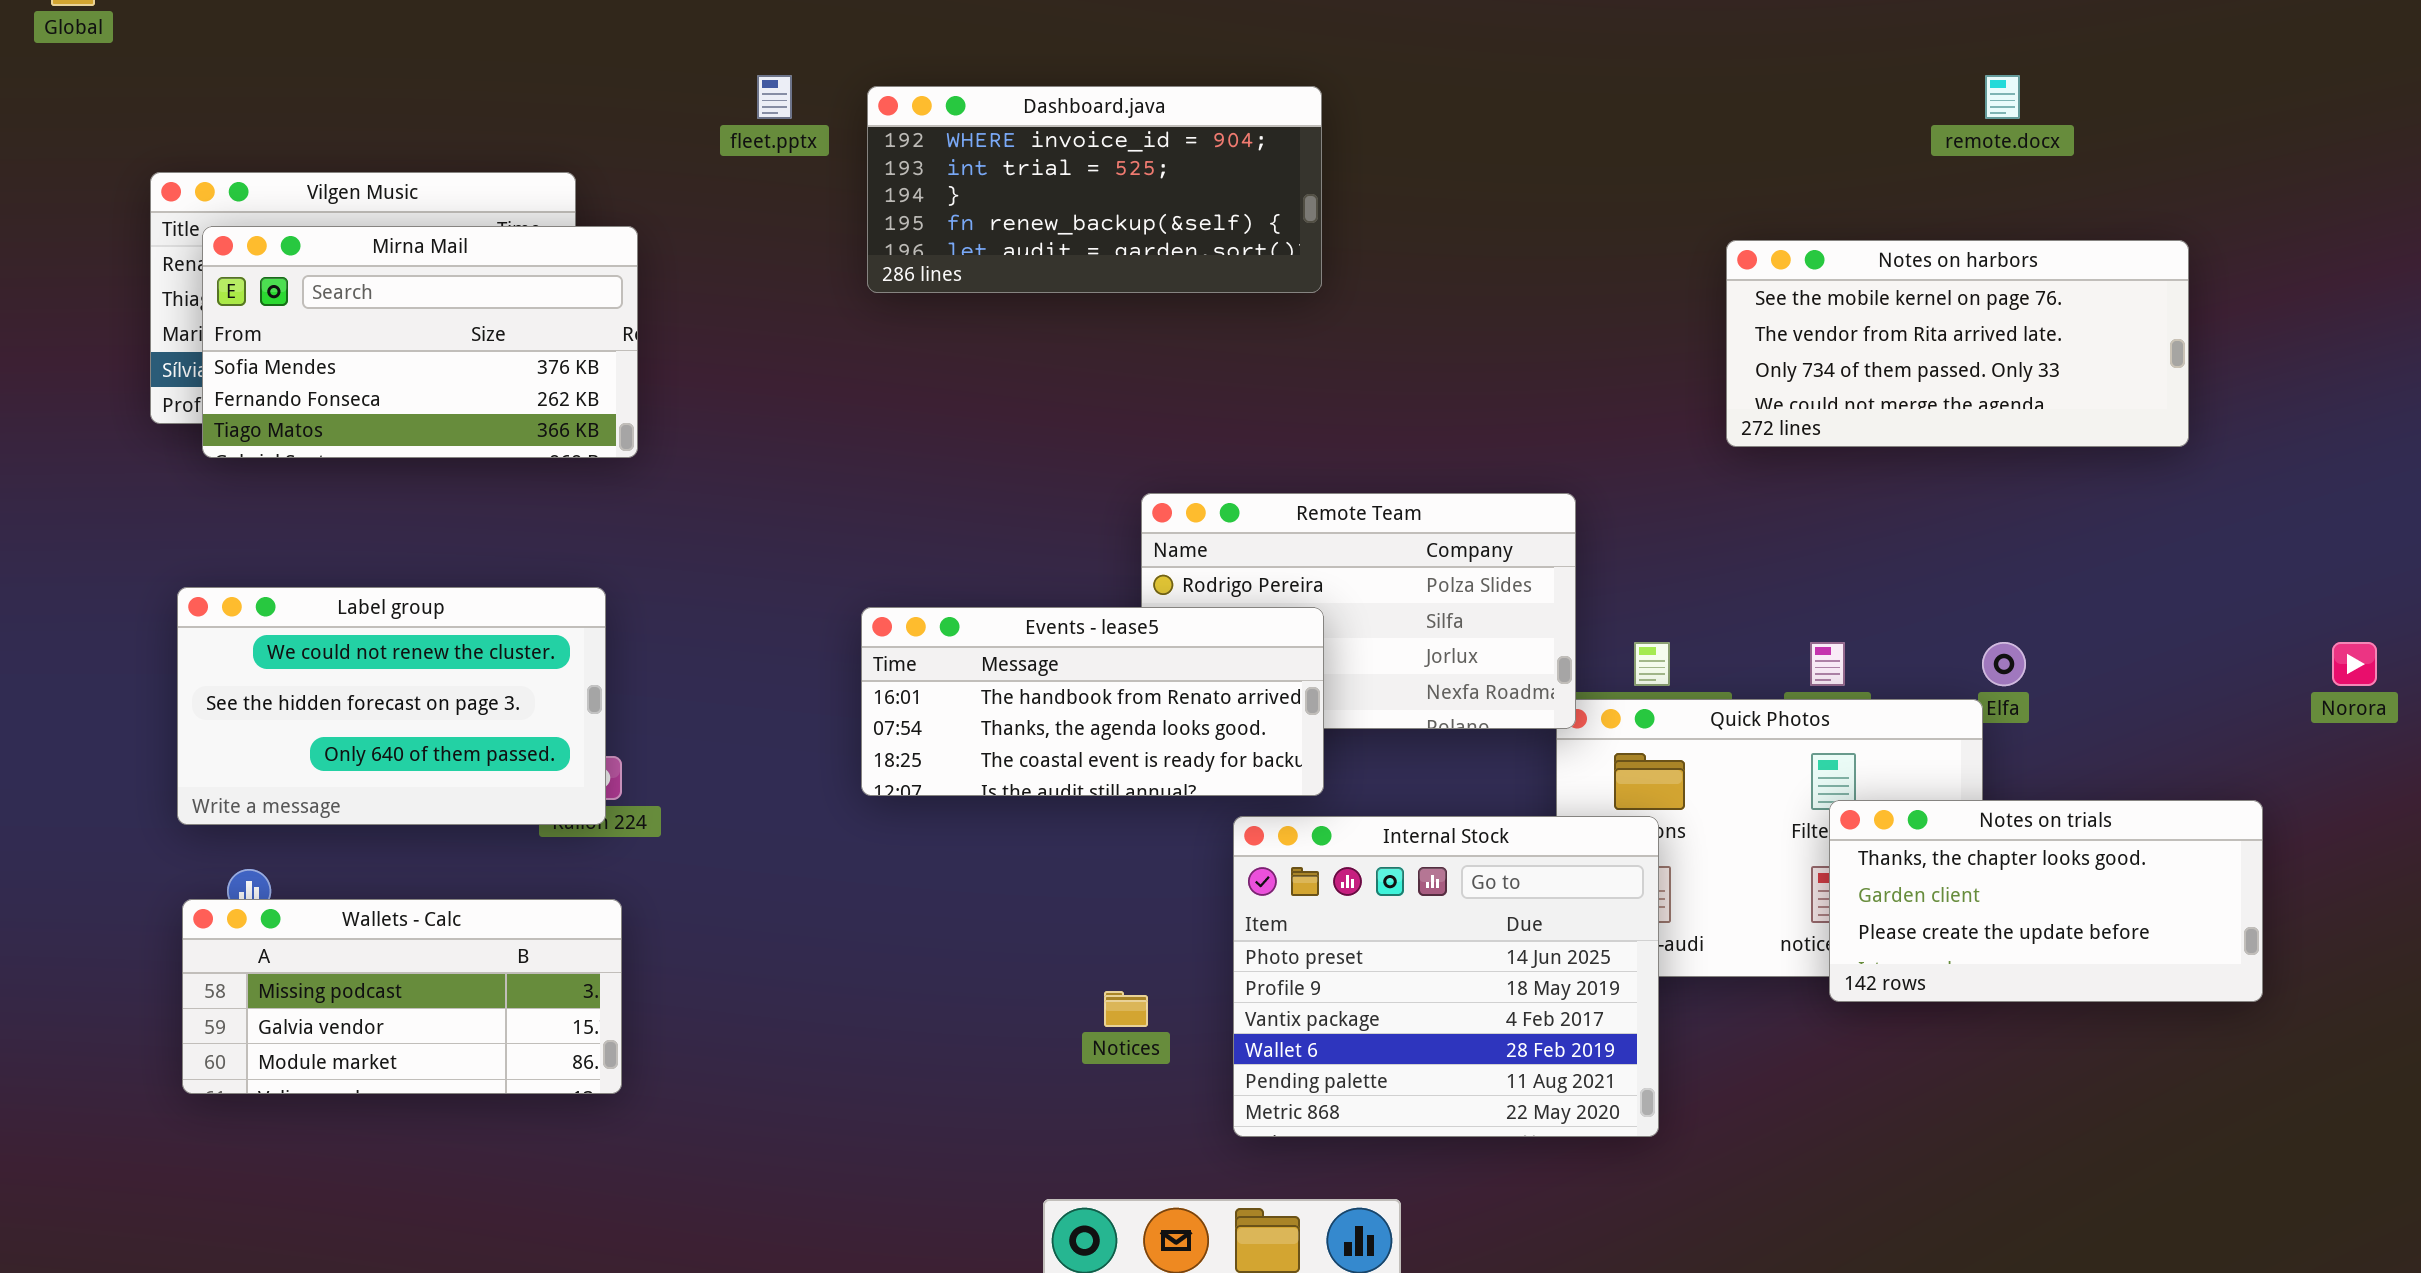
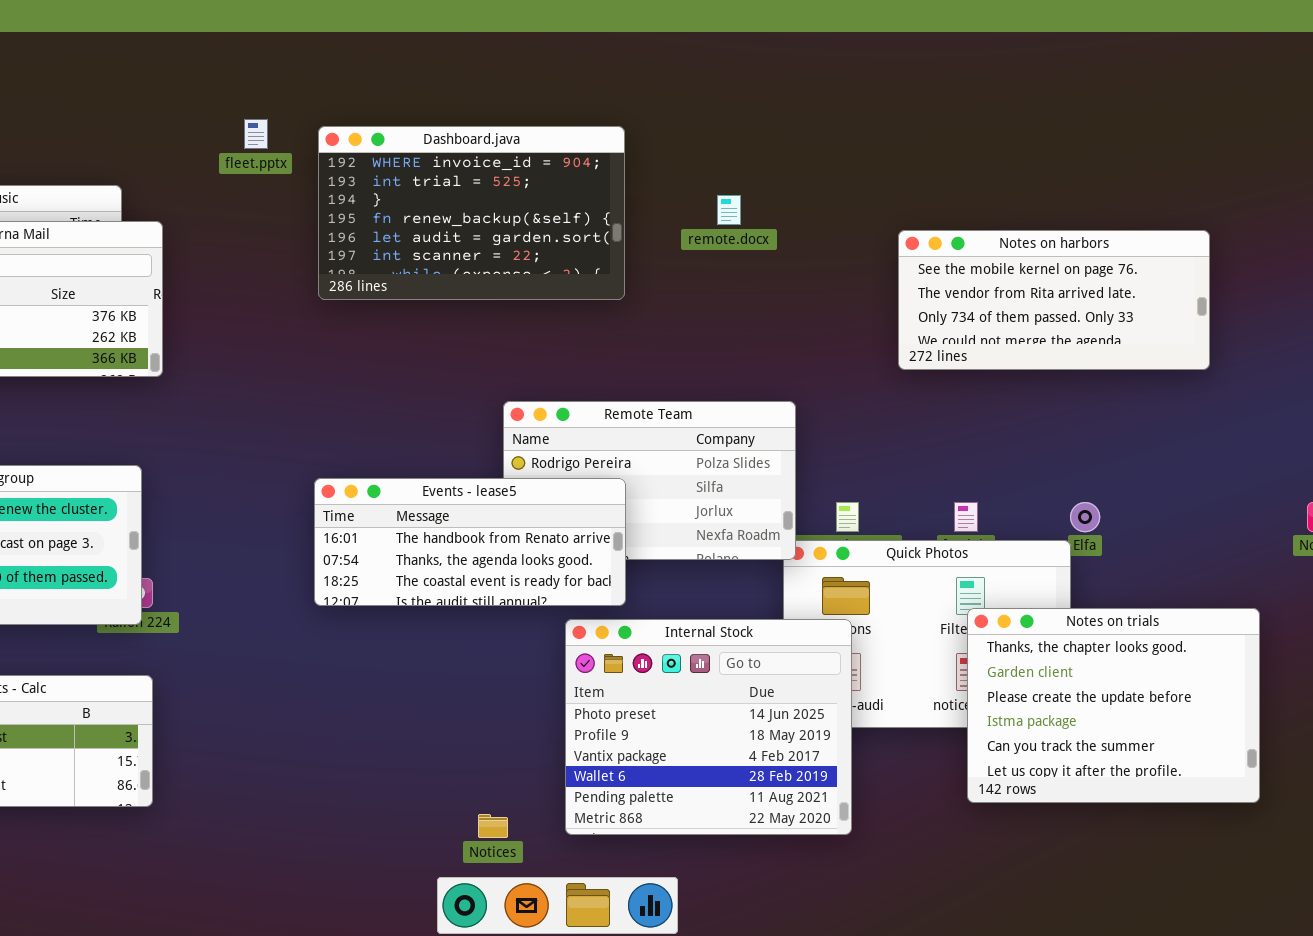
remote.docx: [1985,75,2020,119] -> [717,195,741,225], moved
Dashboard.java: [867,86,1322,293] -> [318,126,625,300], resized
Notes on trials: [1829,800,2263,1002] -> [967,608,1260,803], resized
Notices: [1104,991,1148,1027] -> [478,814,508,838], moved

